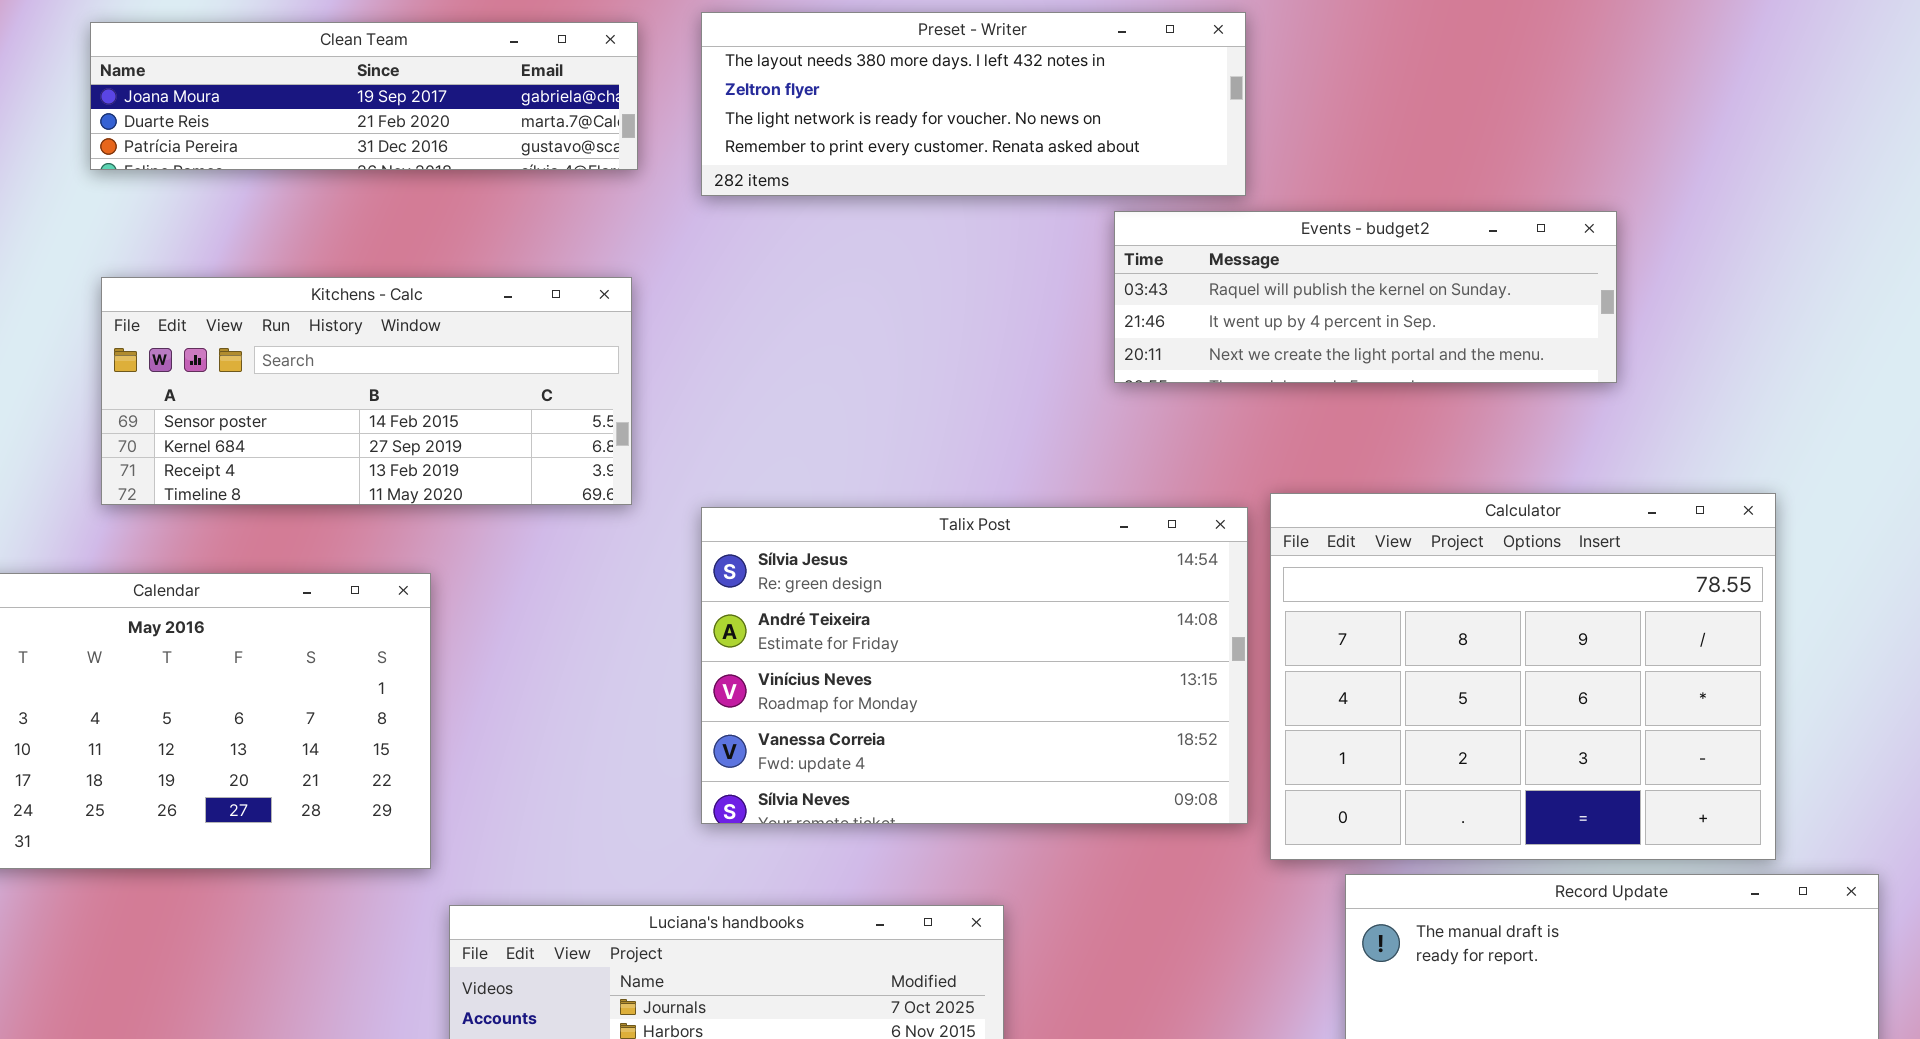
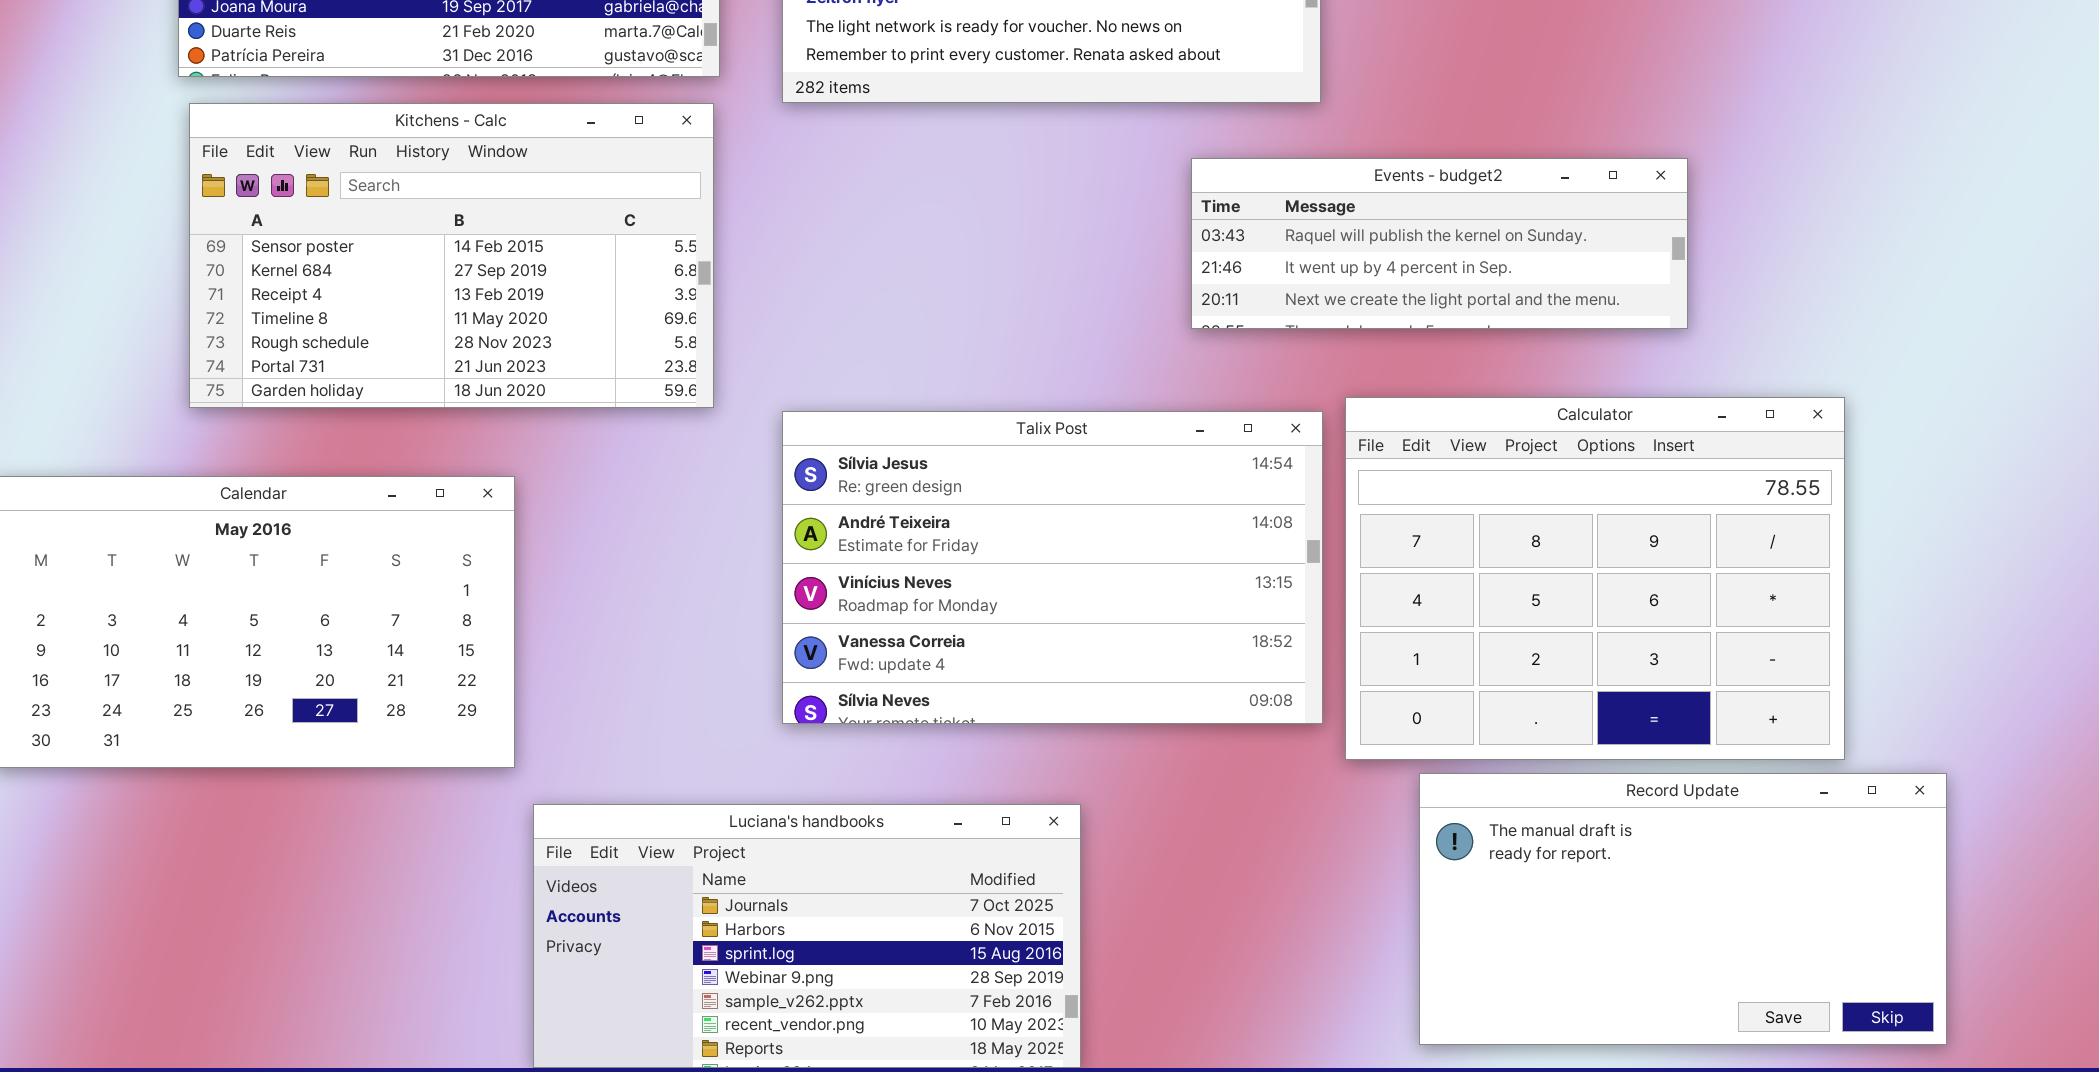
Events - budget2: [1114,211,1617,383] -> [1191,158,1688,329], moved
Kitchens - Calc: [101,277,632,505] -> [189,103,714,408], resized

